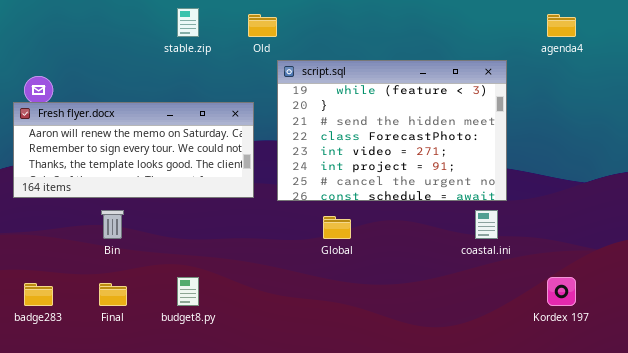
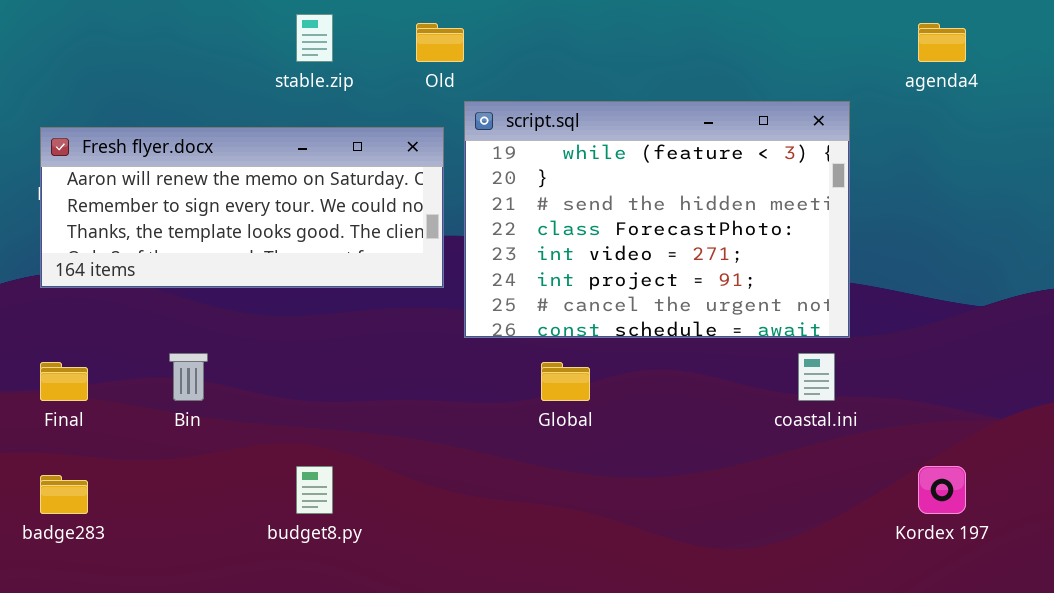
Fresh flyer.docx: [13,102,254,198] -> [40,127,444,288], moved
Final: [99,283,127,306] -> [40,362,88,401], moved

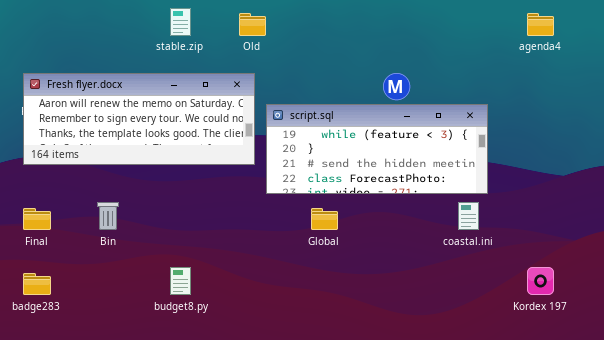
script.sql: [464,101,850,338] -> [266,104,488,194], resized

